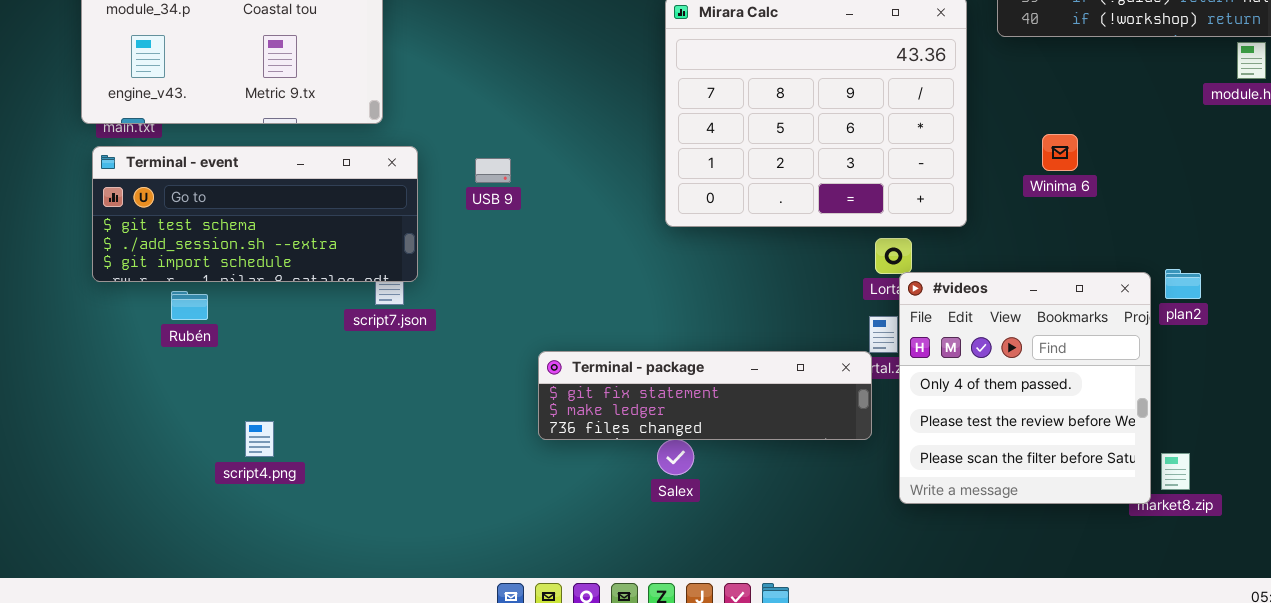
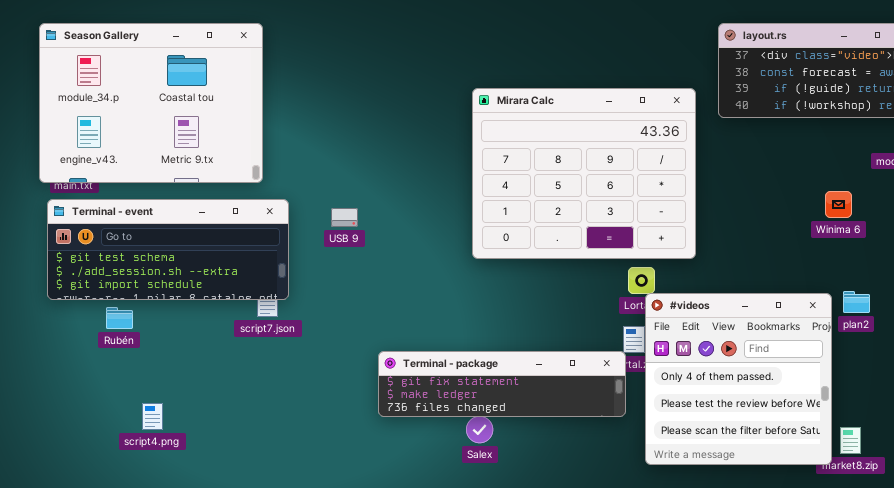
Winima 6: [1042,134,1078,171] -> [825,191,852,218], moved
script4.png: [245,421,274,457] -> [142,403,163,430], moved

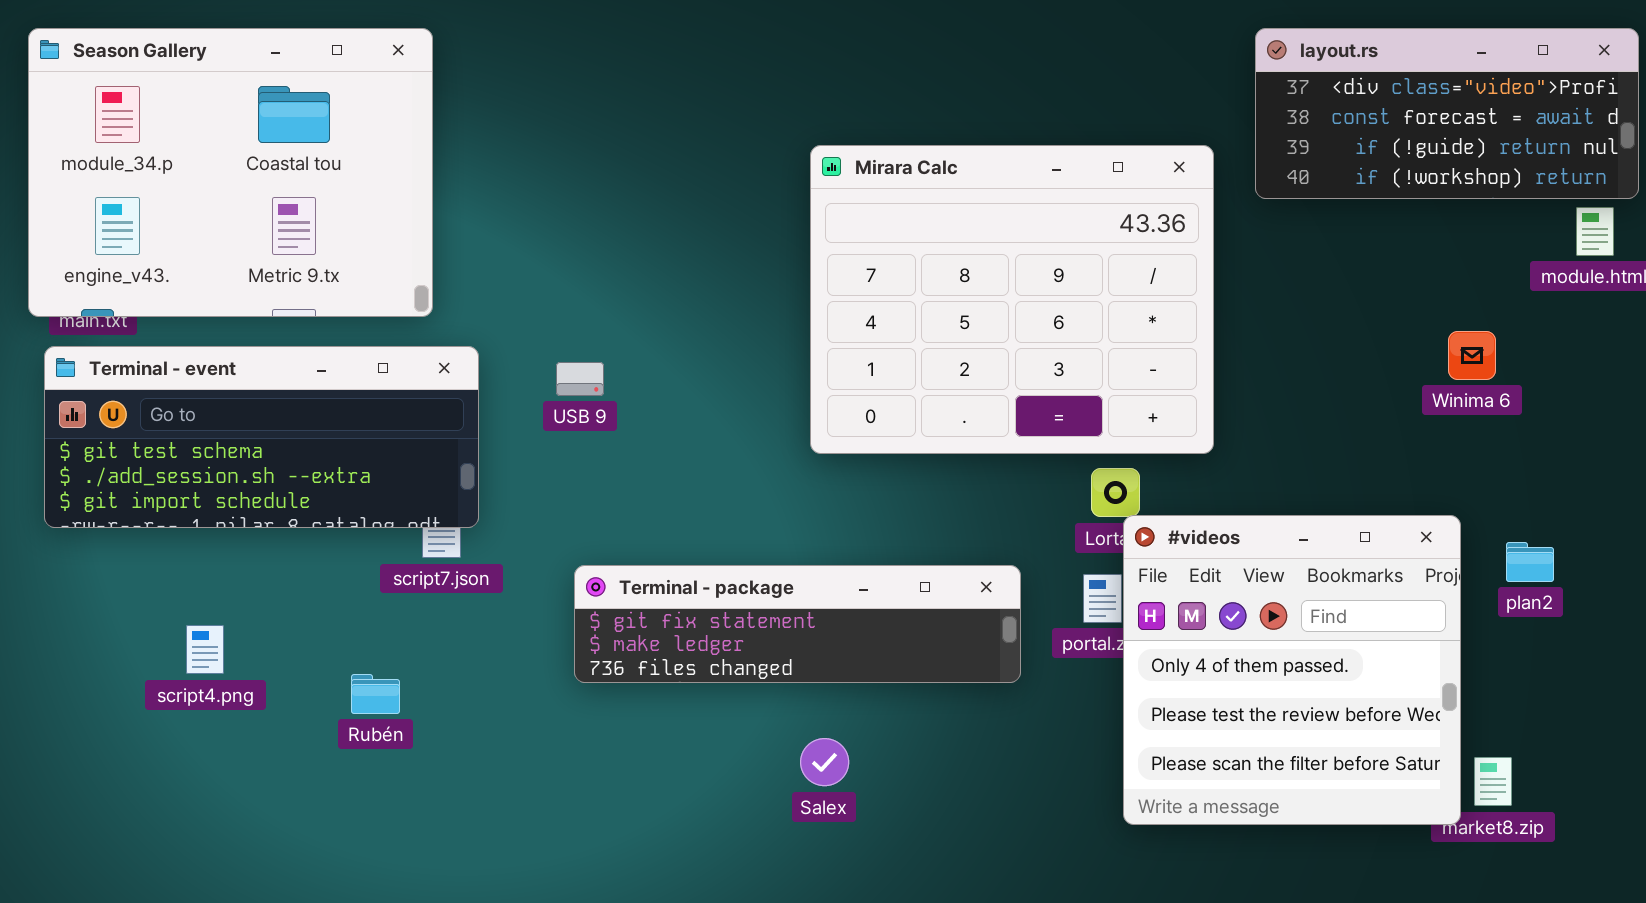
plan2: [843,291,870,313] -> [1506,542,1554,582], moved
Rubén: [106,307,133,329] -> [351,674,400,714], moved
Terminal - package: [378,351,626,417] -> [574,565,1021,683], moved
script4.png: [142,403,163,430] -> [186,625,224,674], moved

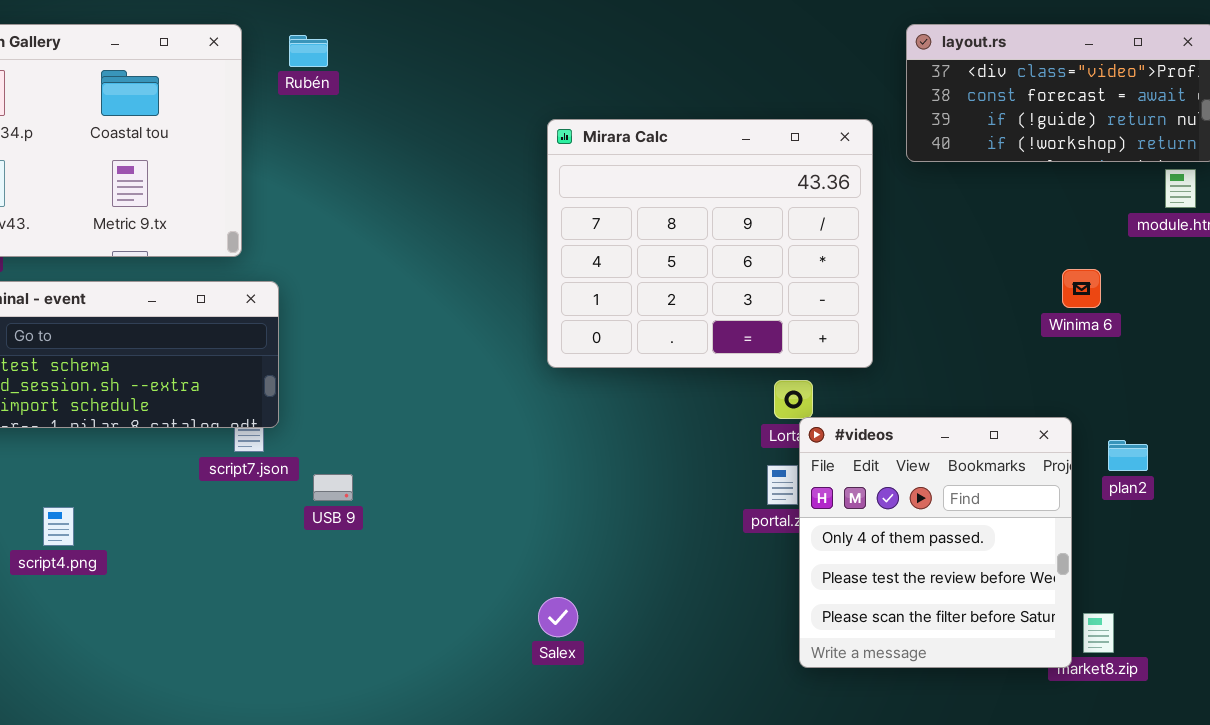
USB 9: [556,362,604,396] -> [313,474,353,501], moved
Terminal - package: [574,565,1021,683] -> none, closed
Rubén: [351,674,400,714] -> [289,35,328,67], moved

